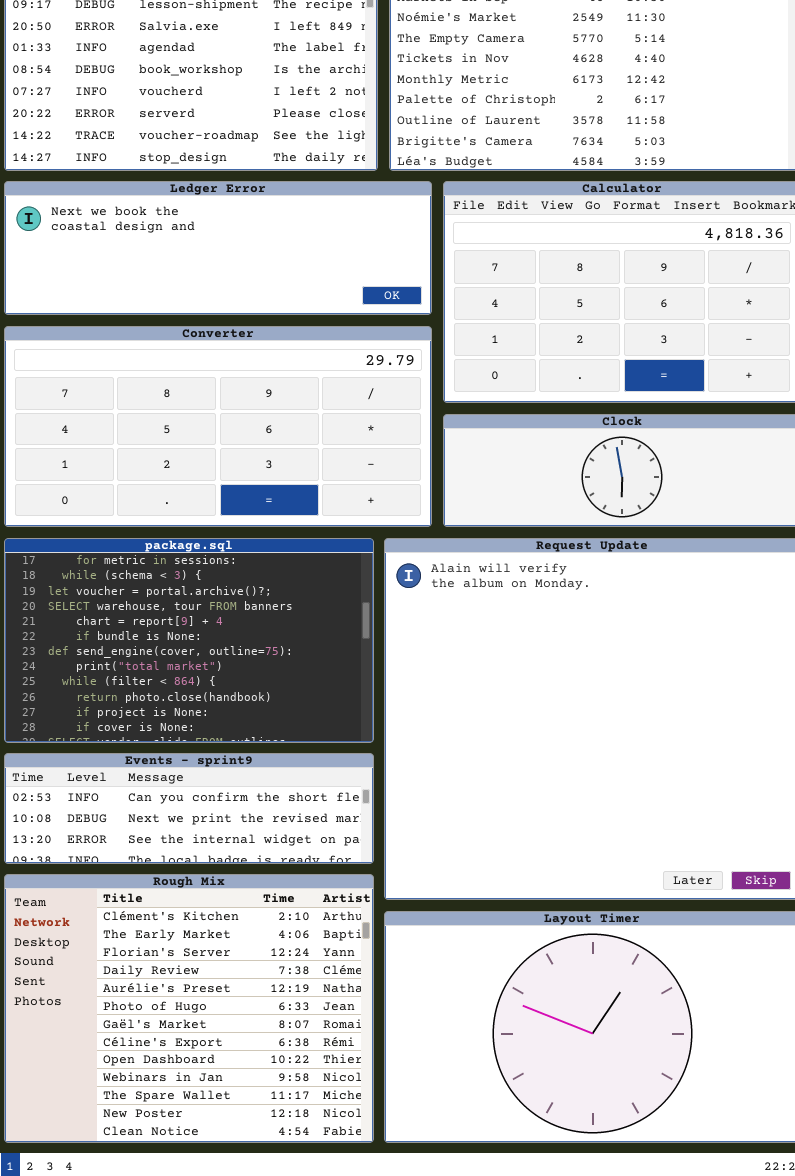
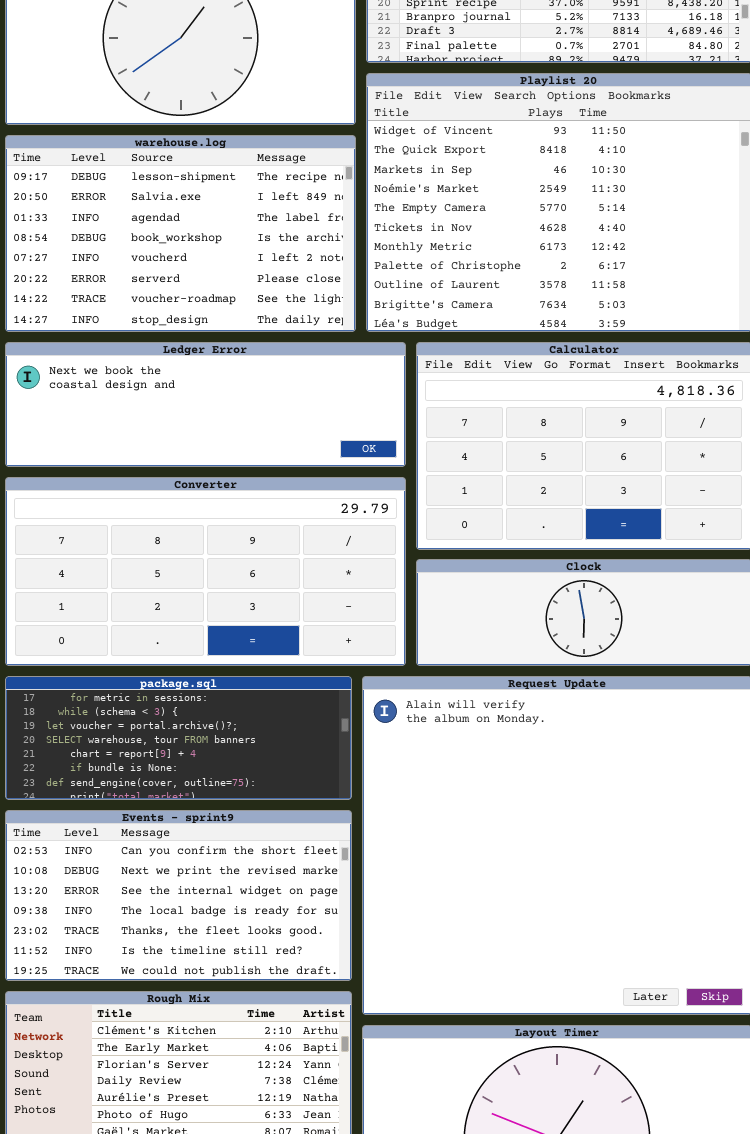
package.sql: [4,538,374,743] -> [5,676,352,800], resized
Events - sprint9: [4,753,374,864] -> [5,810,352,981], resized

